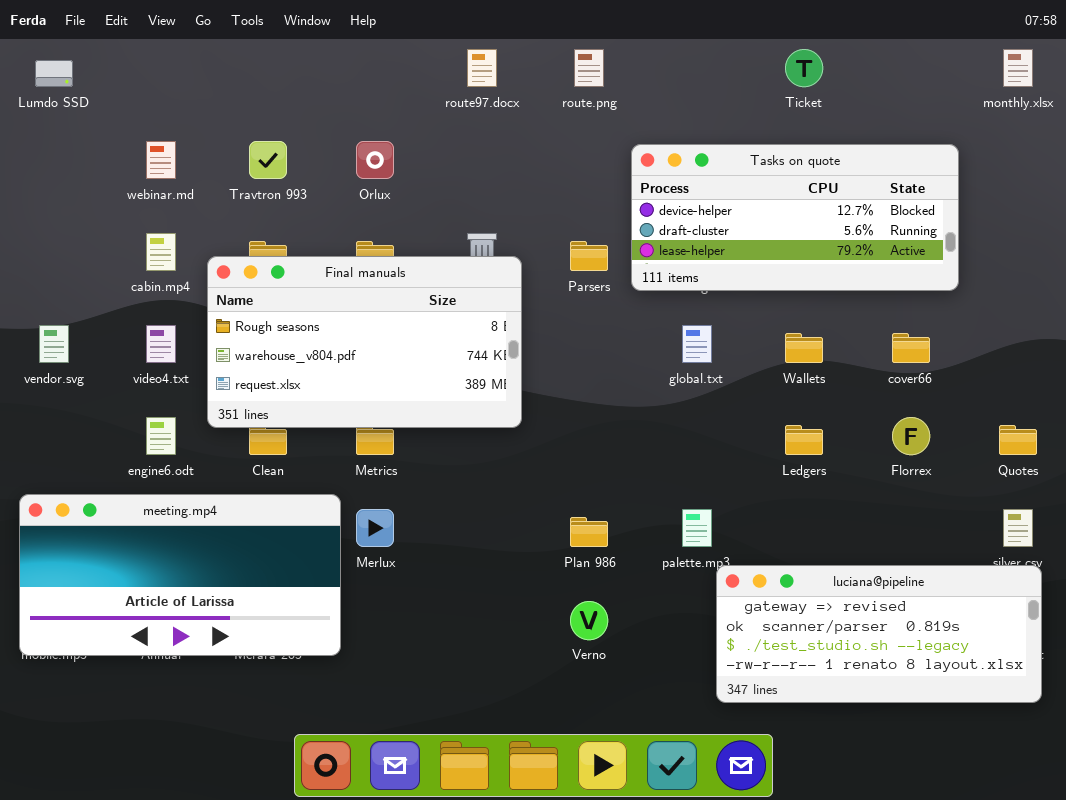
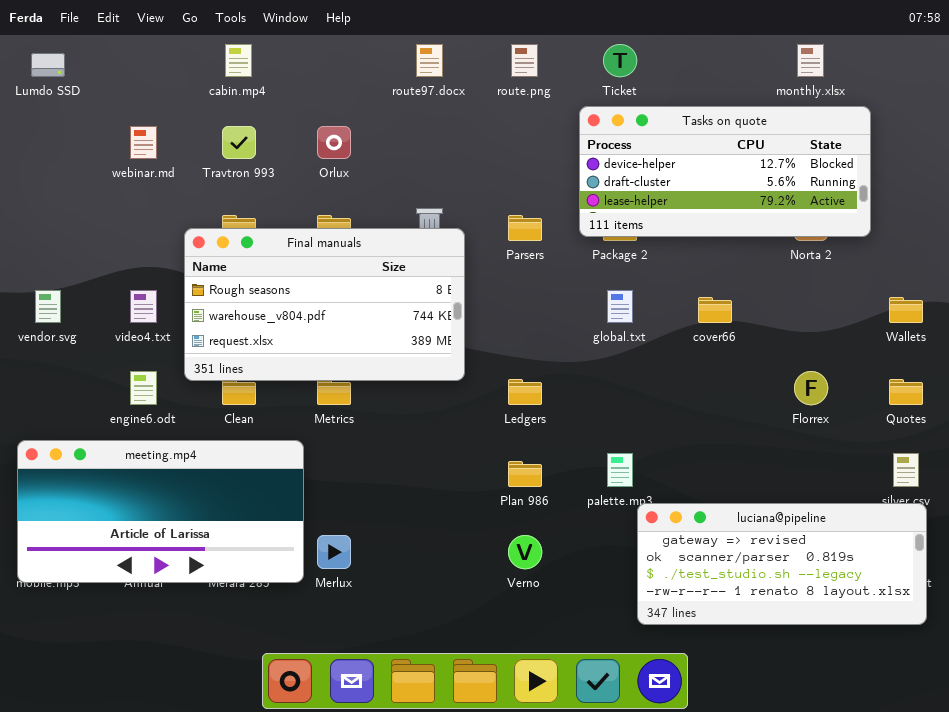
Ticket: [785,49,823,87] -> [603,44,637,77], moved
monthly.xlsx: [1003,49,1033,87] -> [797,44,824,77], moved
Tasks on quote: [631,144,959,291] -> [579,106,871,237], moved
cabin.mp4: [146,233,176,271] -> [225,44,252,77], moved
Wallets: [785,333,823,363] -> [889,297,923,323], moved
cover66: [892,333,930,363] -> [698,297,732,323], moved
Ledgers: [785,425,823,455] -> [508,379,542,405], moved
Merlux: [356,509,394,547] -> [317,535,351,569], moved

